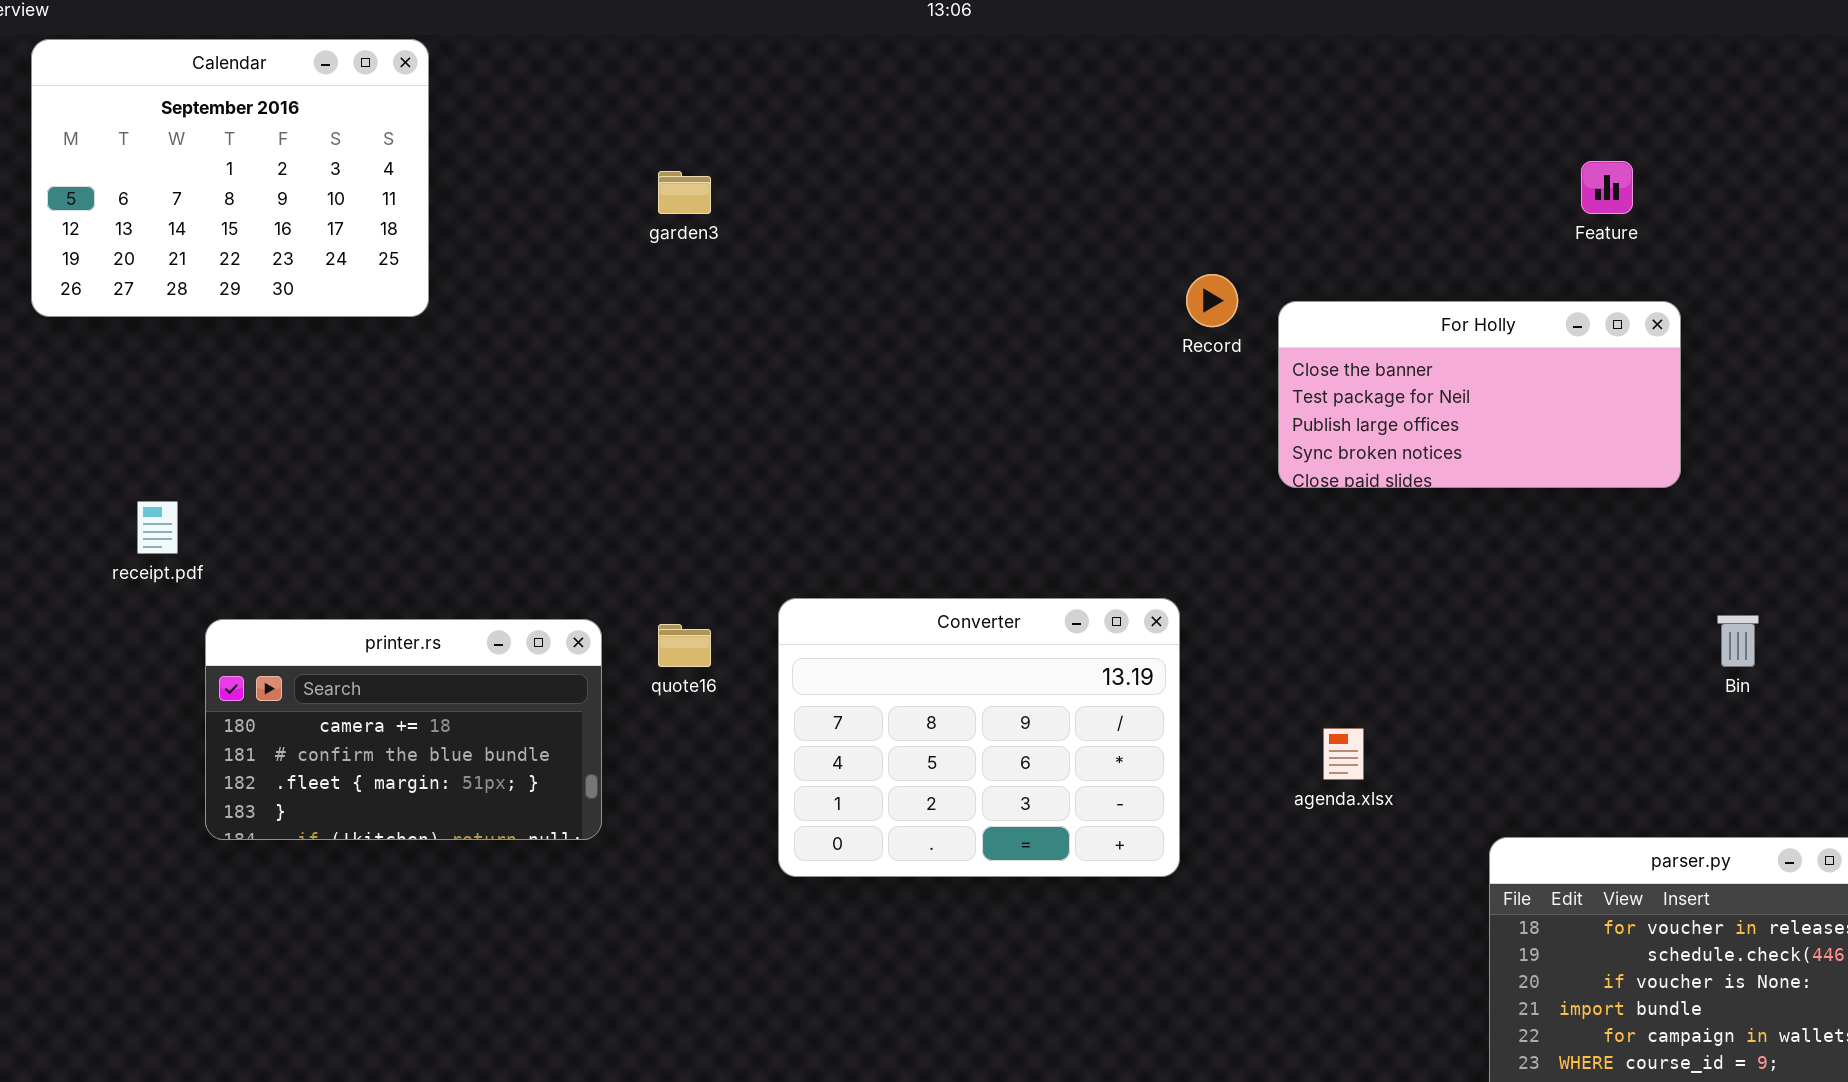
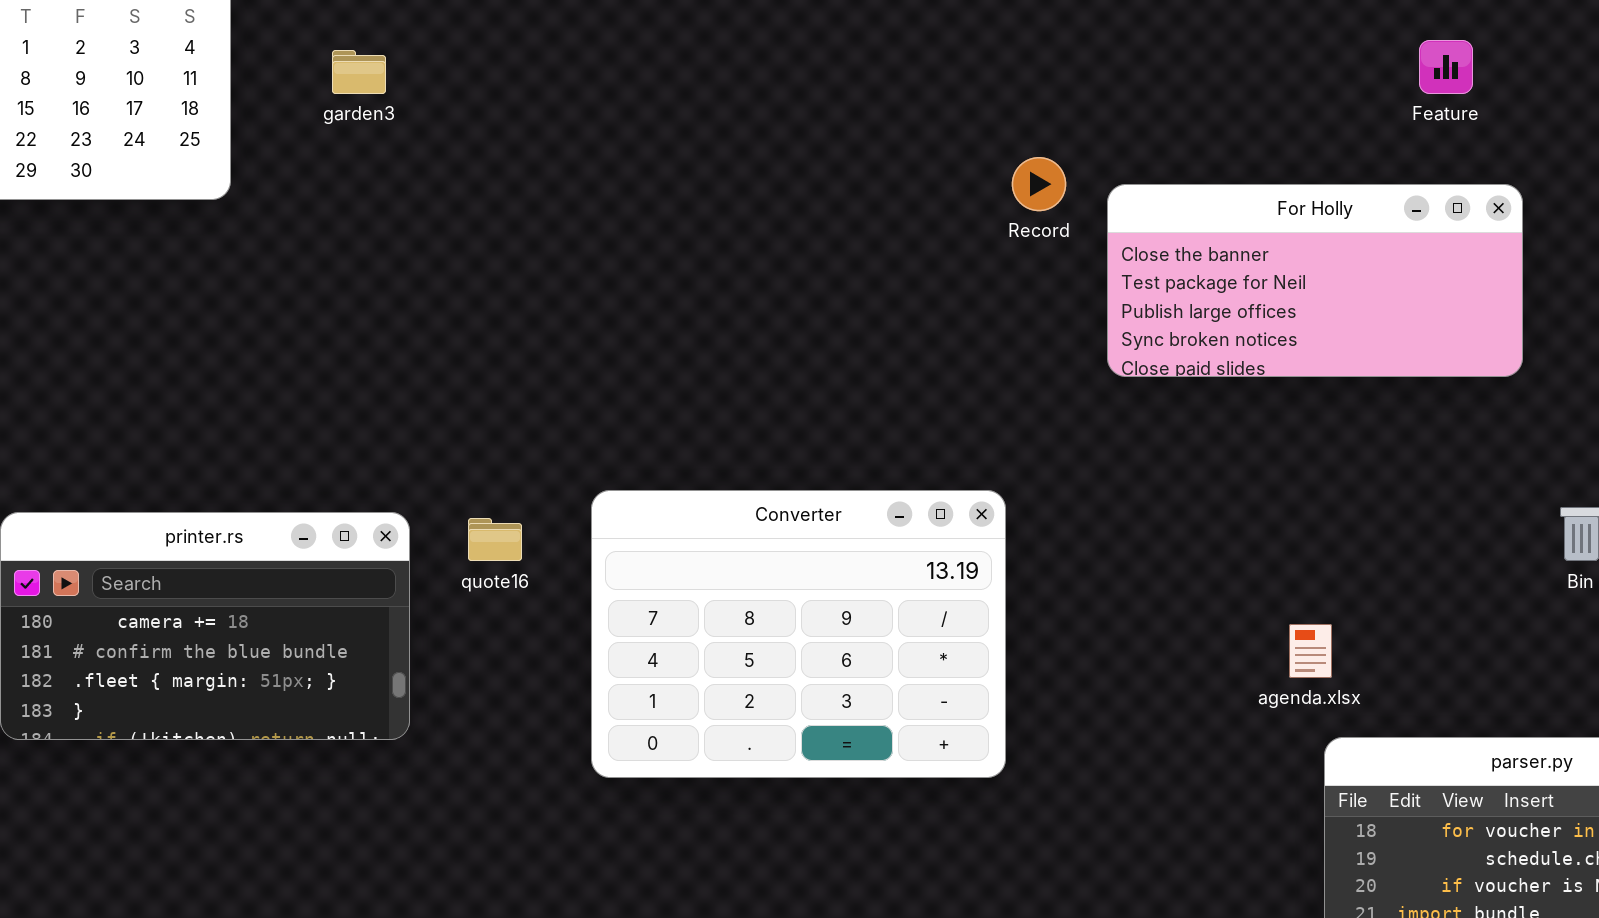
garden3: [658,171,711,214] -> [332,50,386,94], moved
agenda.xlsx: [1323,728,1364,780] -> [1289,624,1332,678], moved

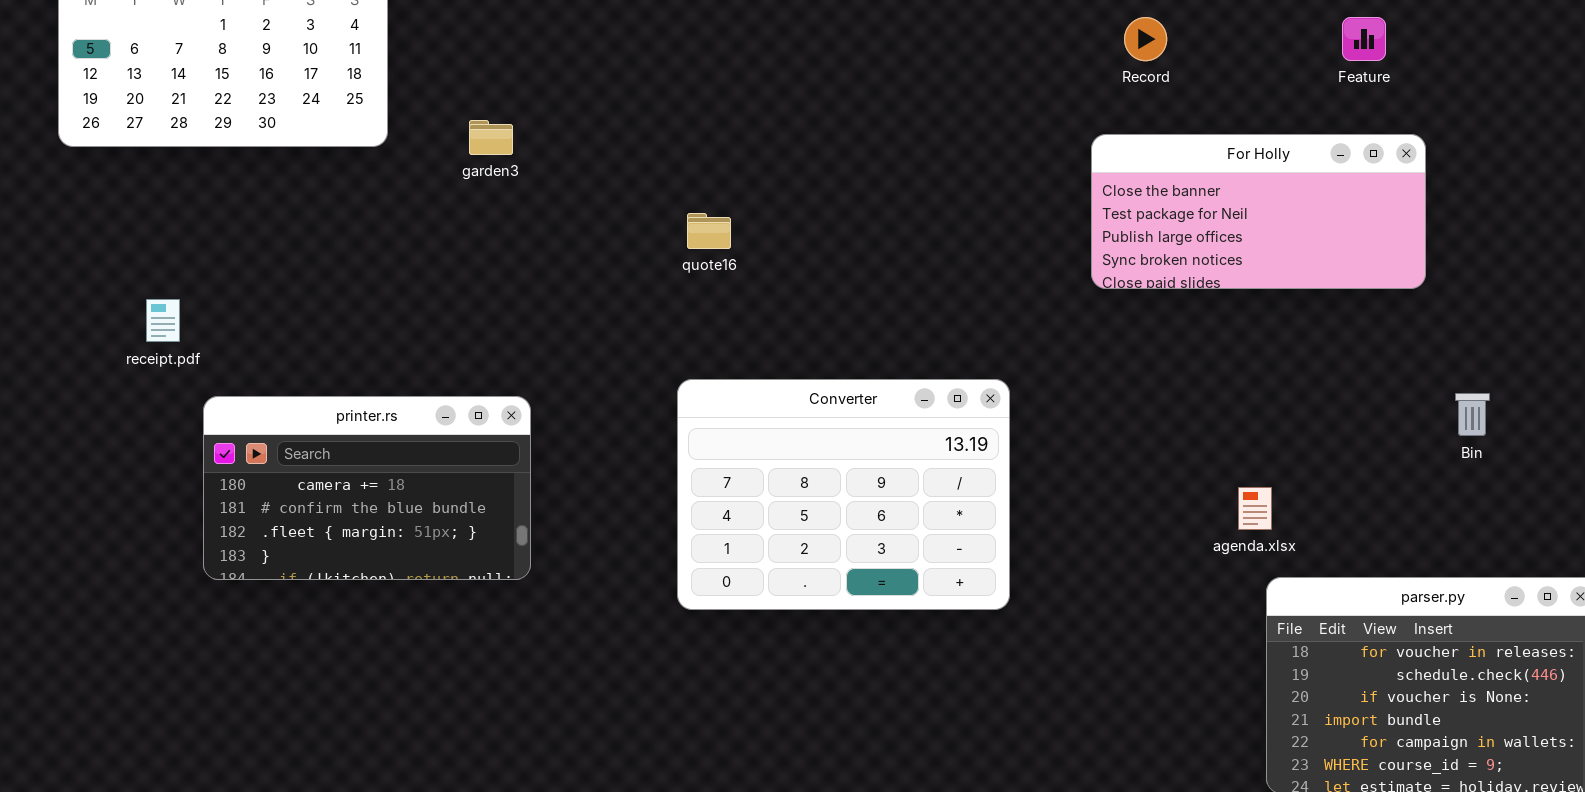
garden3: [332,50,386,94] -> [469,120,513,155], moved
Record: [1012,157,1066,211] -> [1124,17,1167,61], moved
quote16: [468,518,522,561] -> [687,213,731,249], moved

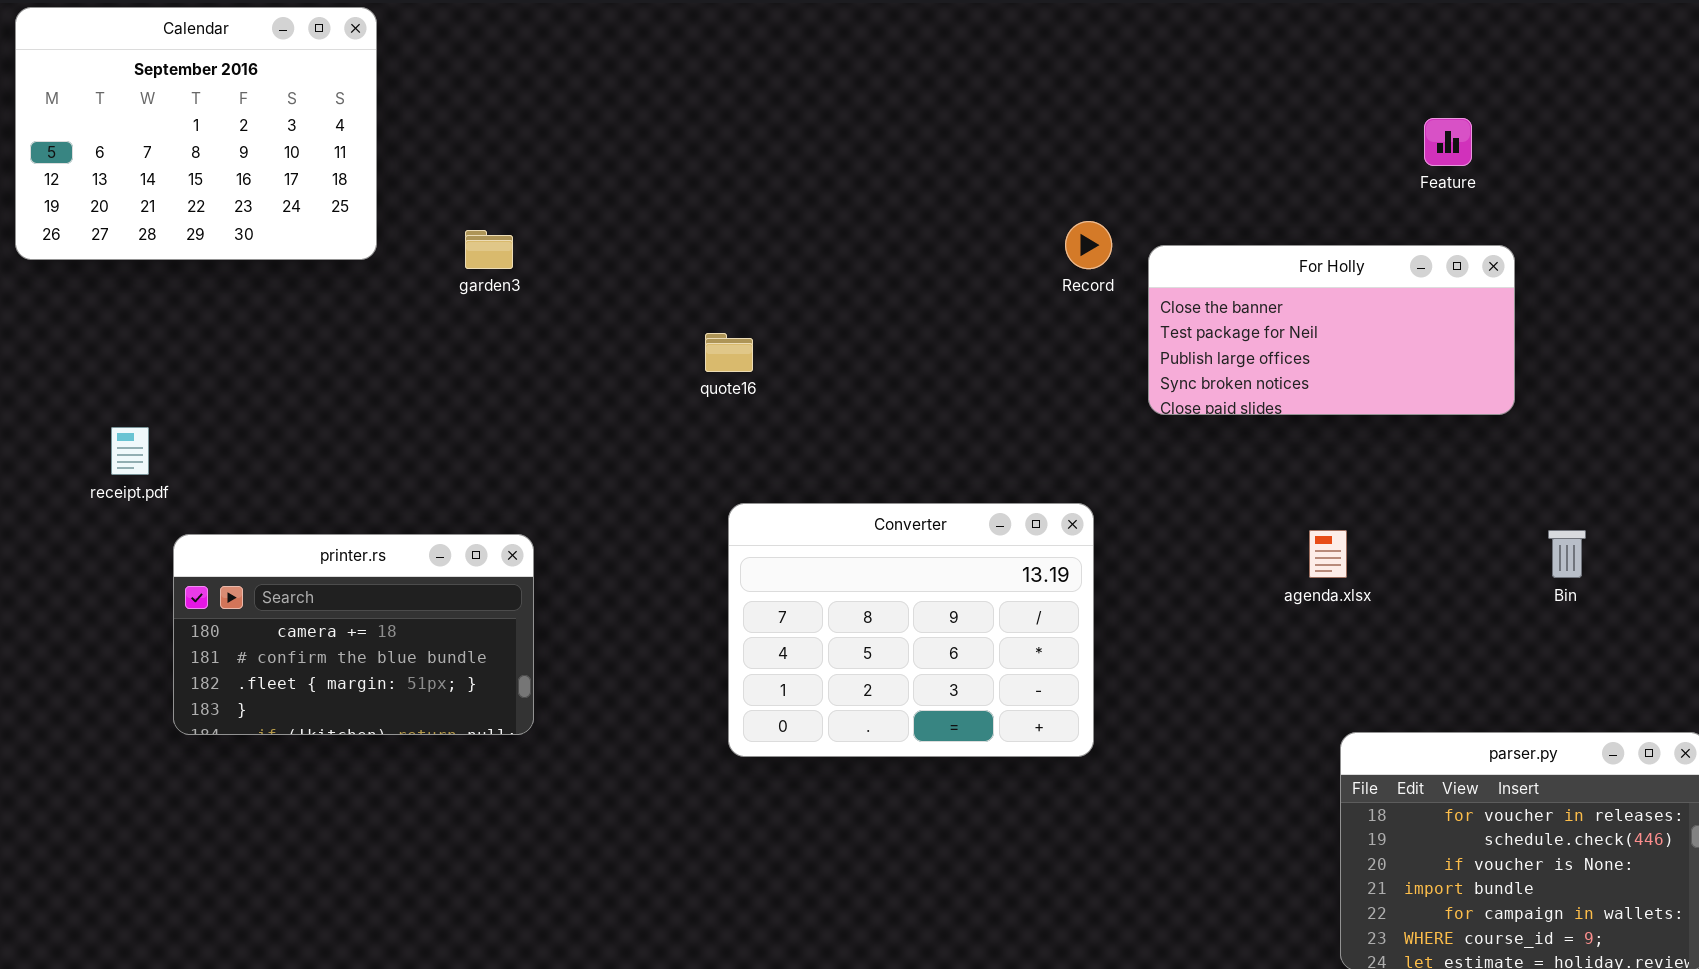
Record: [1124,17,1167,61] -> [1065,221,1112,269], moved
Converter: [677,379,1010,610] -> [728,503,1094,757], moved
agenda.xlsx: [1238,487,1272,530] -> [1309,530,1347,578], moved

